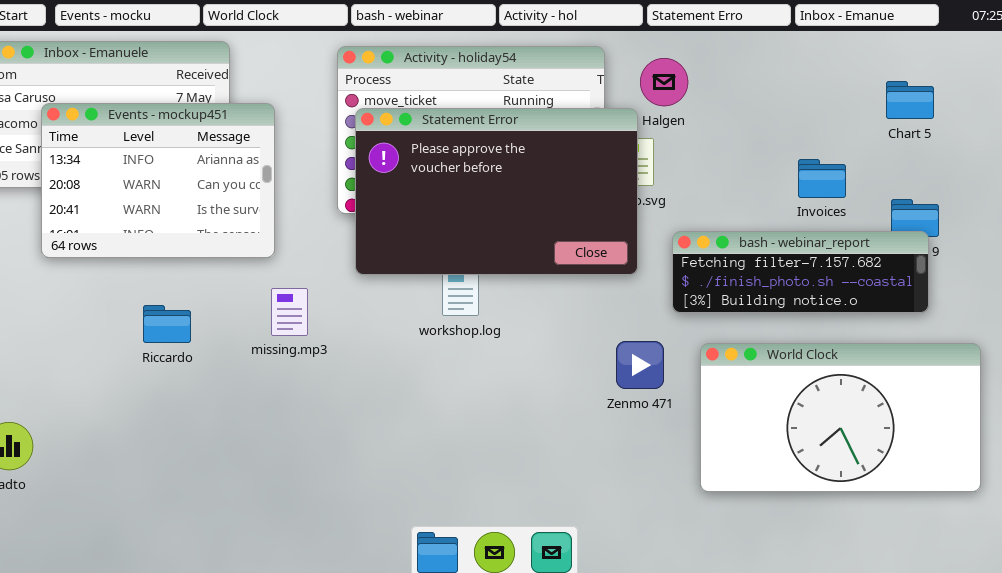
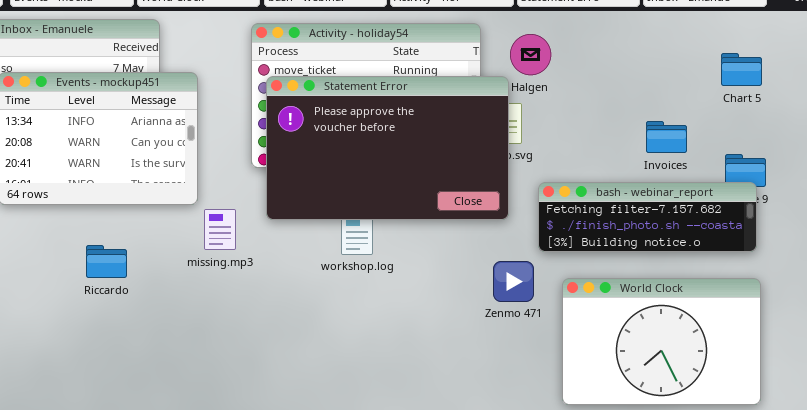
missing.mp3: [271,288,308,336] -> [204,209,236,250], moved
Zenmo 471: [616,341,664,389] -> [493,261,534,302], moved
World Clock: [700,343,981,492] -> [562,278,761,405], resized

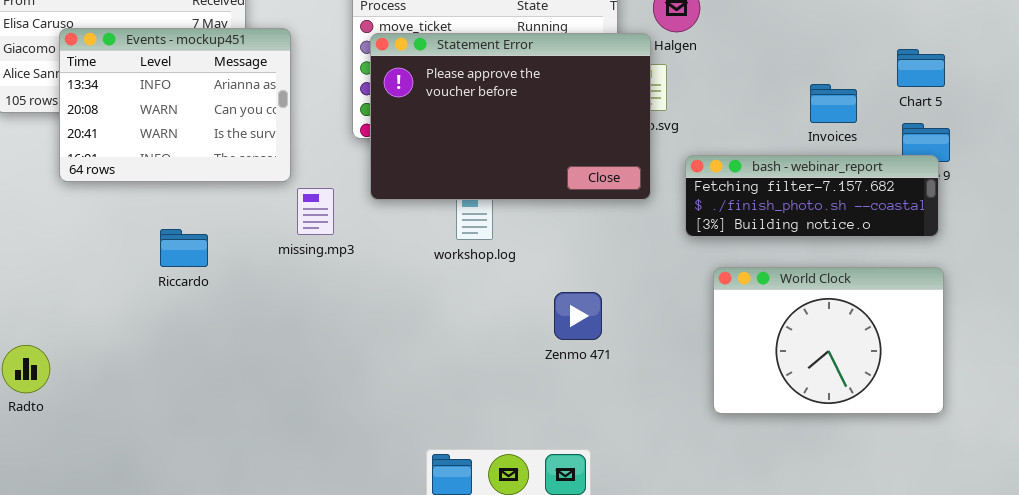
Chart 5: [721,53,762,86] -> [897,49,945,87], moved
Zenmo 471: [493,261,534,302] -> [554,292,602,340], moved

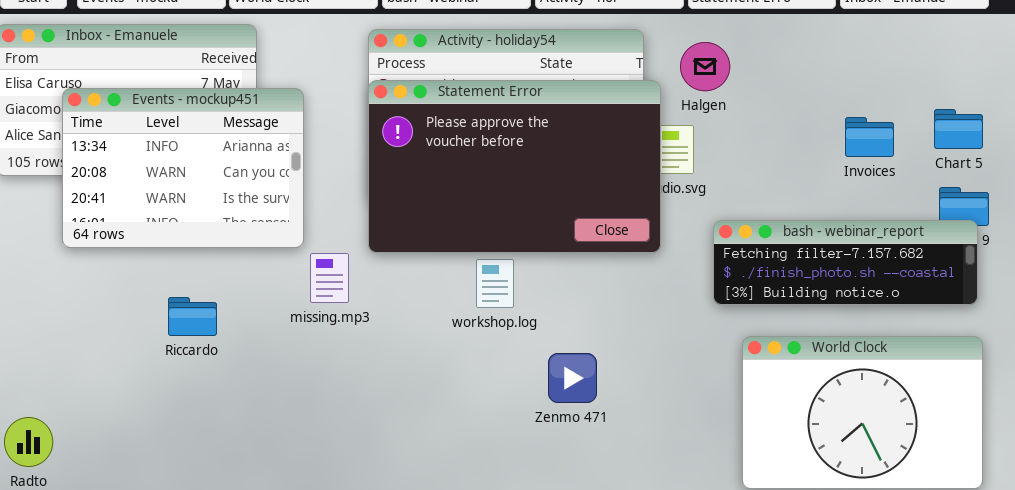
Statement Error: [370,33,651,200] -> [368,80,661,253], moved
Invoices: [810,84,857,123] -> [845,117,894,157], moved
Zenmo 471: [554,292,602,340] -> [548,353,597,403], moved

